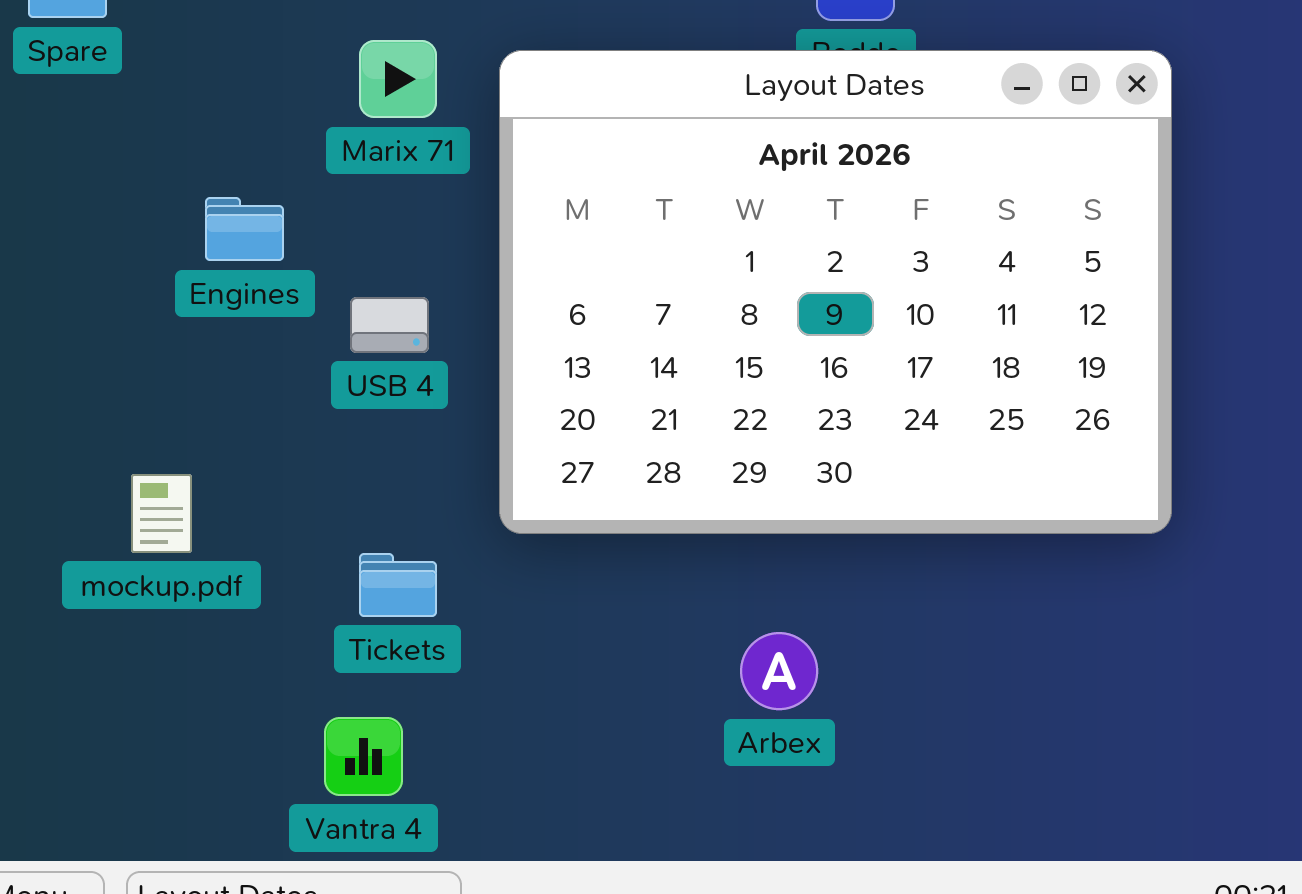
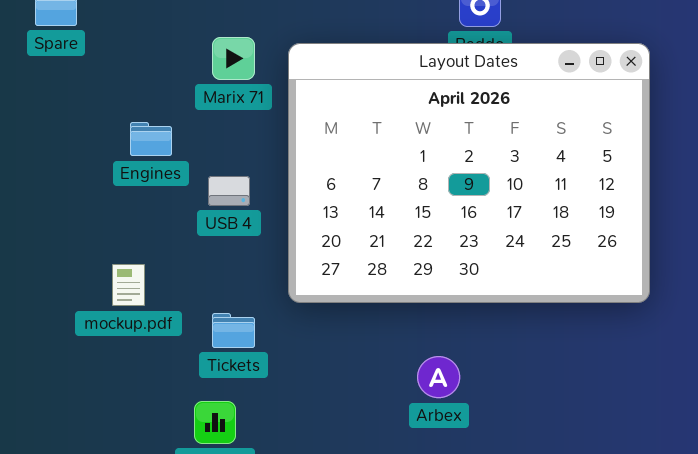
mockup.pdf: [131,474,192,553] -> [112,264,145,306], moved

